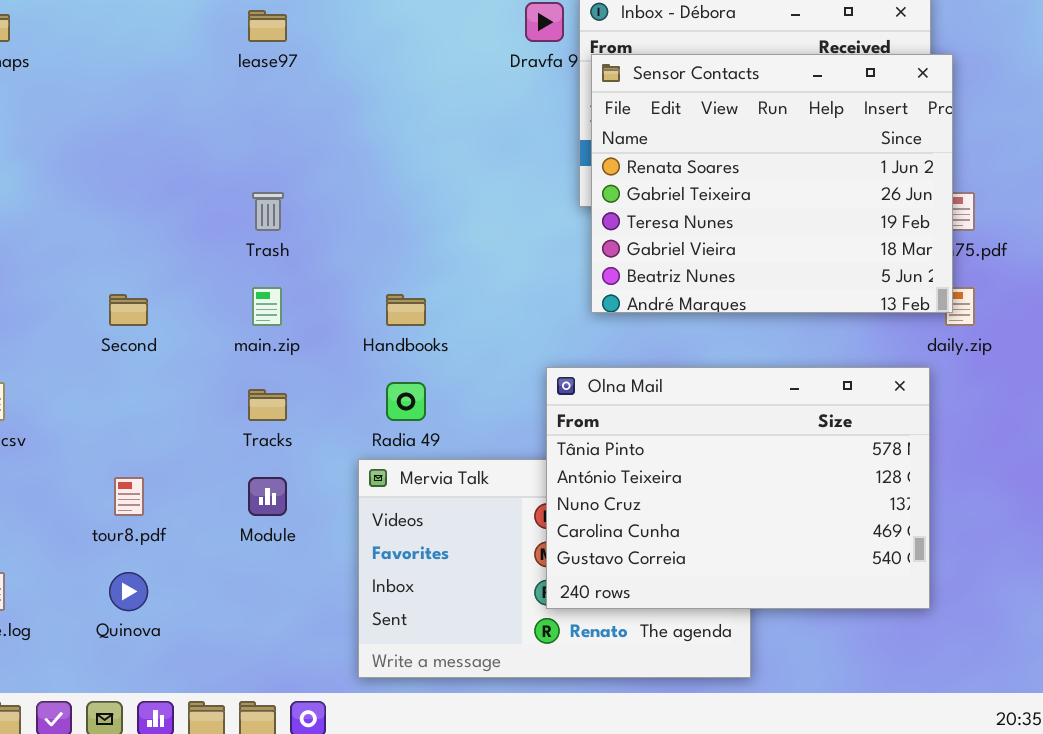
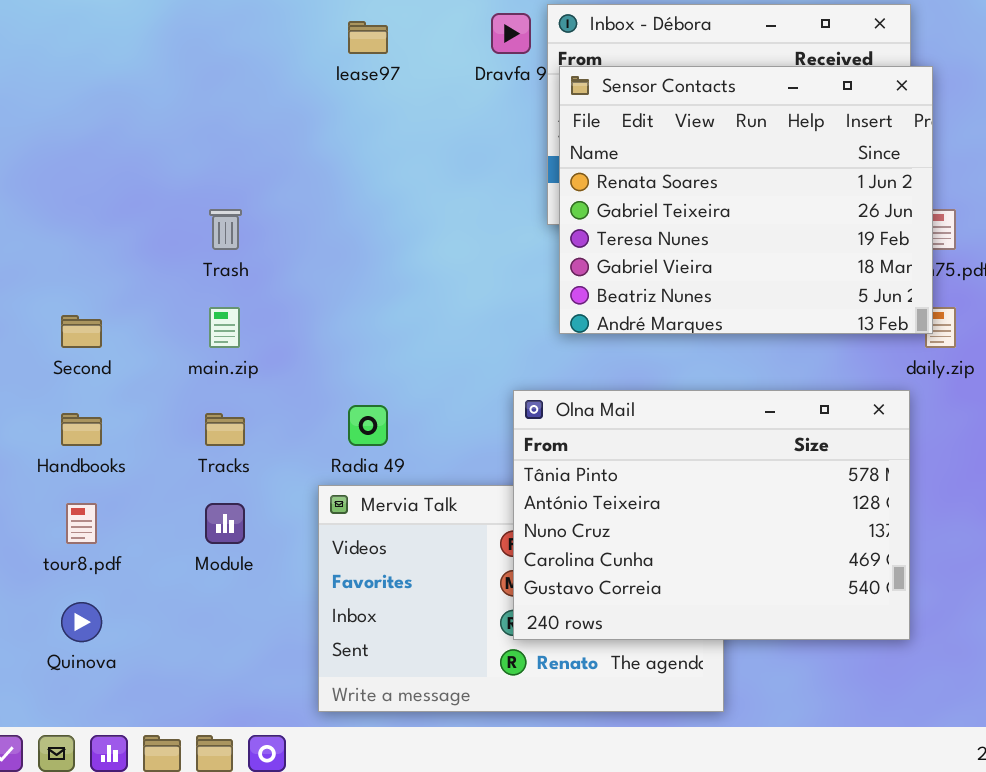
lease97: [248,10,287,42] -> [348,21,388,54], moved
Handbooks: [386,294,426,326] -> [61,413,102,446], moved

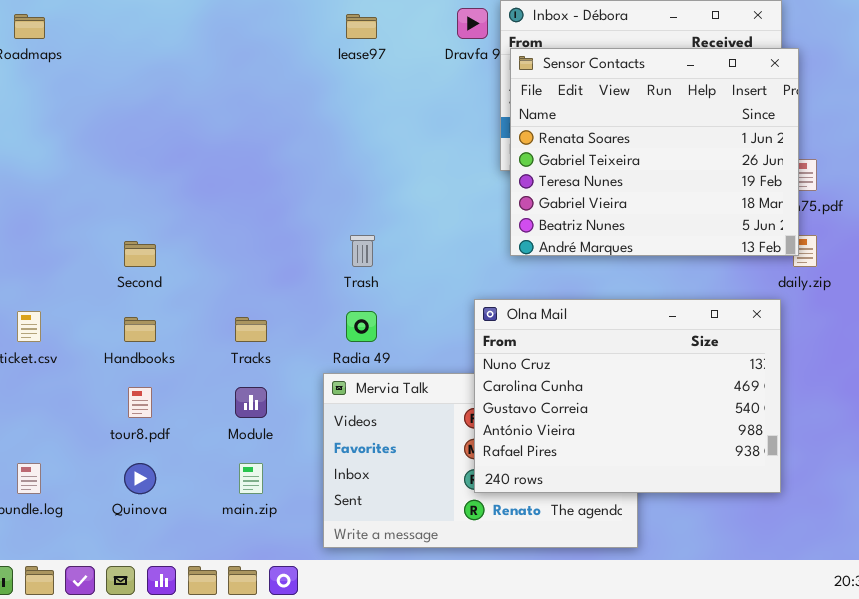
Trash: [209,209,242,250] -> [350,235,375,267], moved
main.zip: [209,307,240,348] -> [239,463,263,494], moved
Olna Mail: [513,390,910,640] -> [474,299,781,493], scrolled down 2 rows

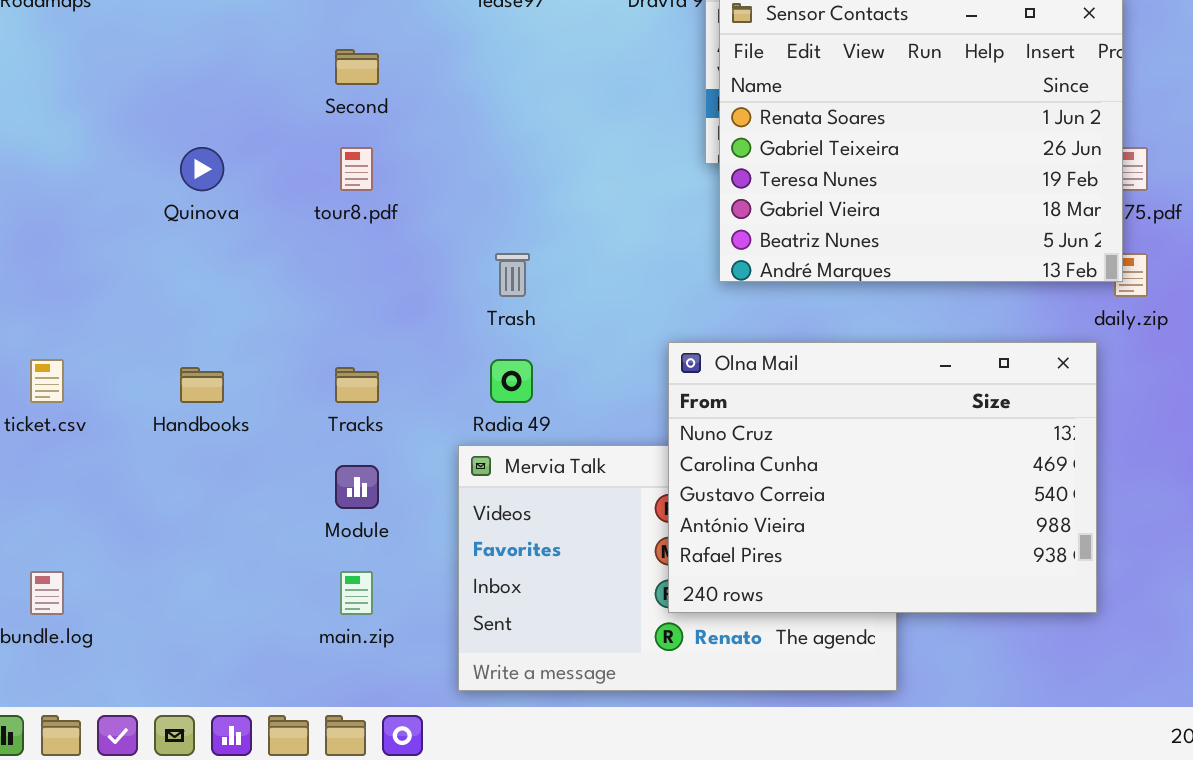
Second: [124,241,156,267] -> [335,49,379,85], moved
tour8.pdf: [128,387,152,418] -> [340,147,373,191], moved
Quinova: [124,463,156,494] -> [180,147,224,191], moved

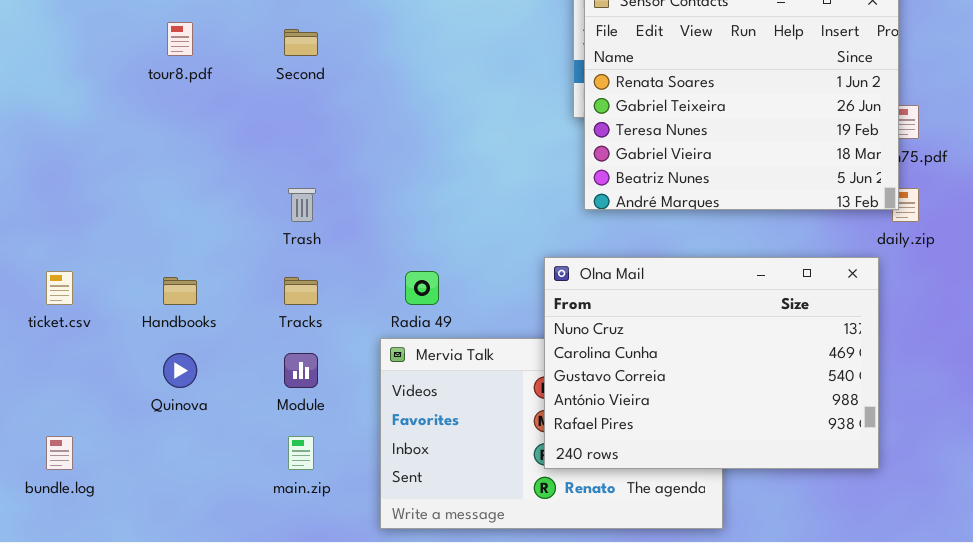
Quinova: [180,147,224,191] -> [163,353,197,388], moved
tour8.pdf: [340,147,373,191] -> [167,22,193,56], moved
Trash: [495,253,530,297] -> [288,188,316,222], moved

